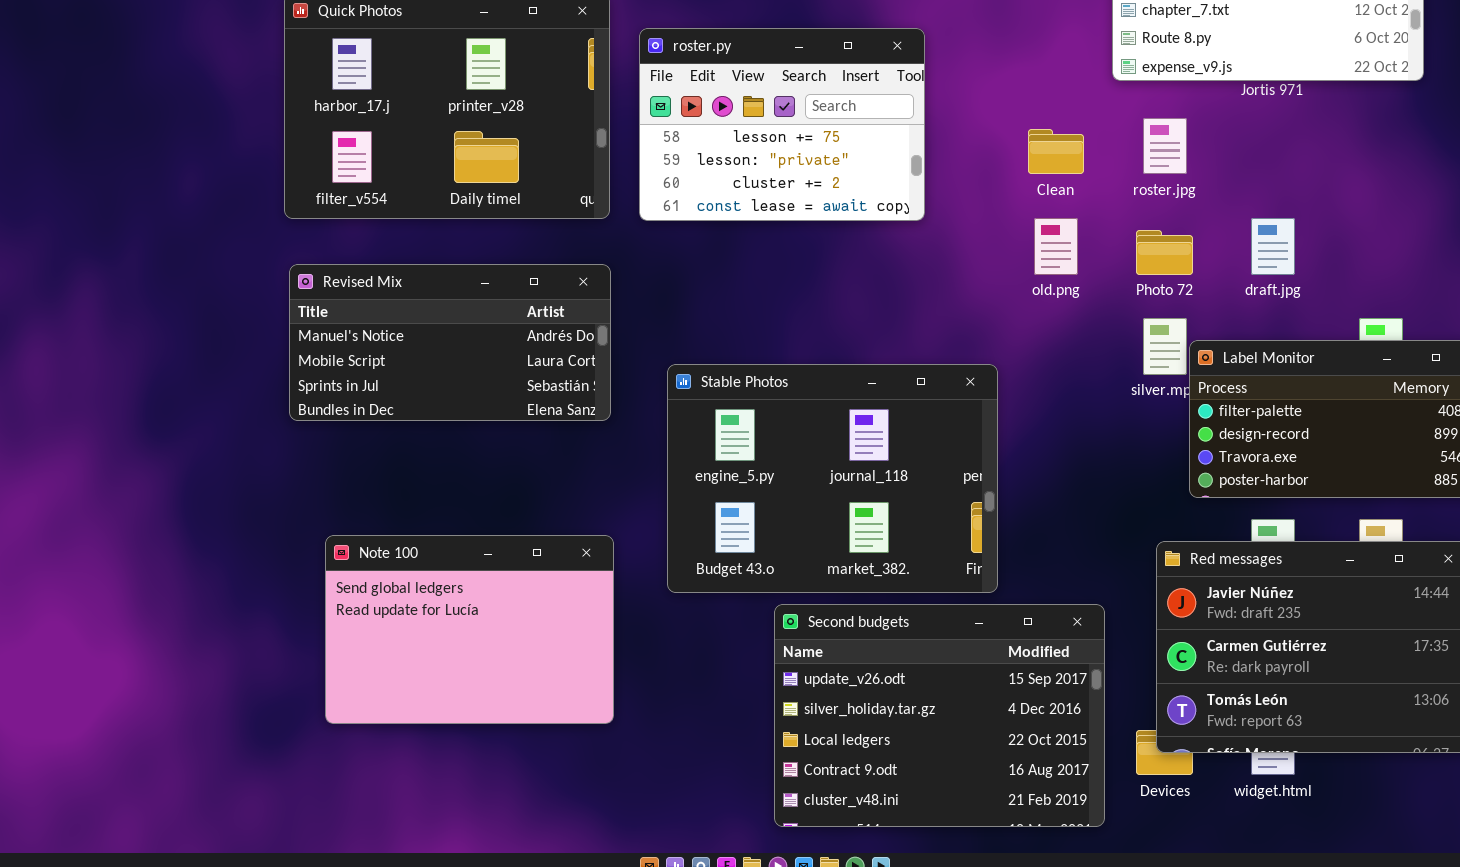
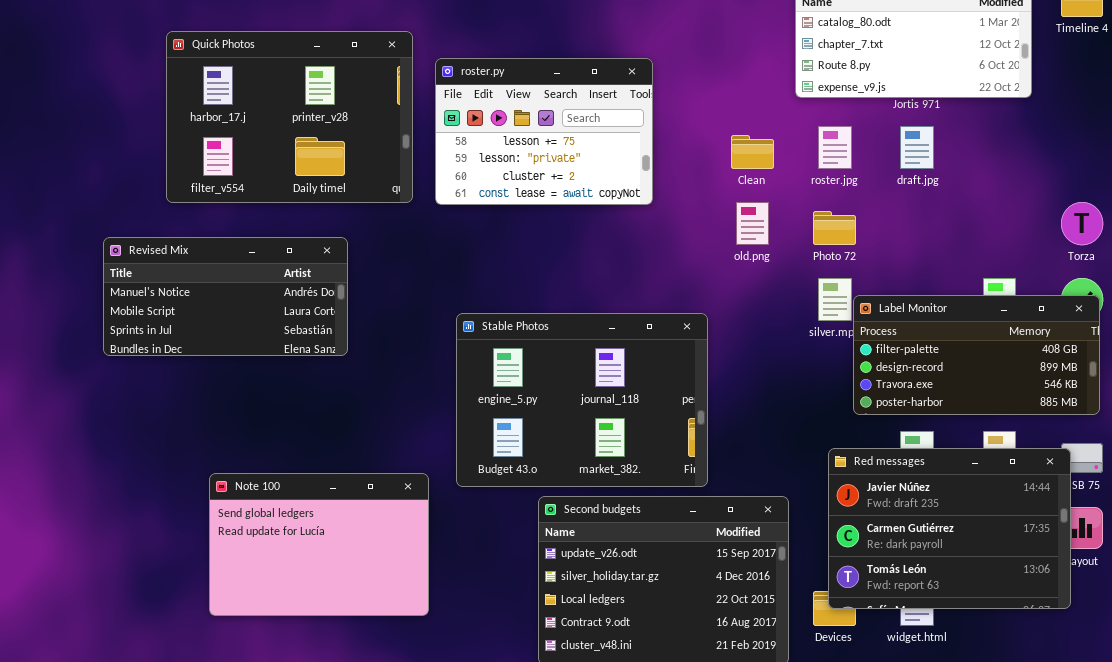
draft.jpg: [1251,218,1295,275] -> [900,126,934,169], moved
Revised Mix: [289,264,611,421] -> [103,237,348,356], moved
Note 100: [325,535,614,724] -> [209,473,429,616], moved

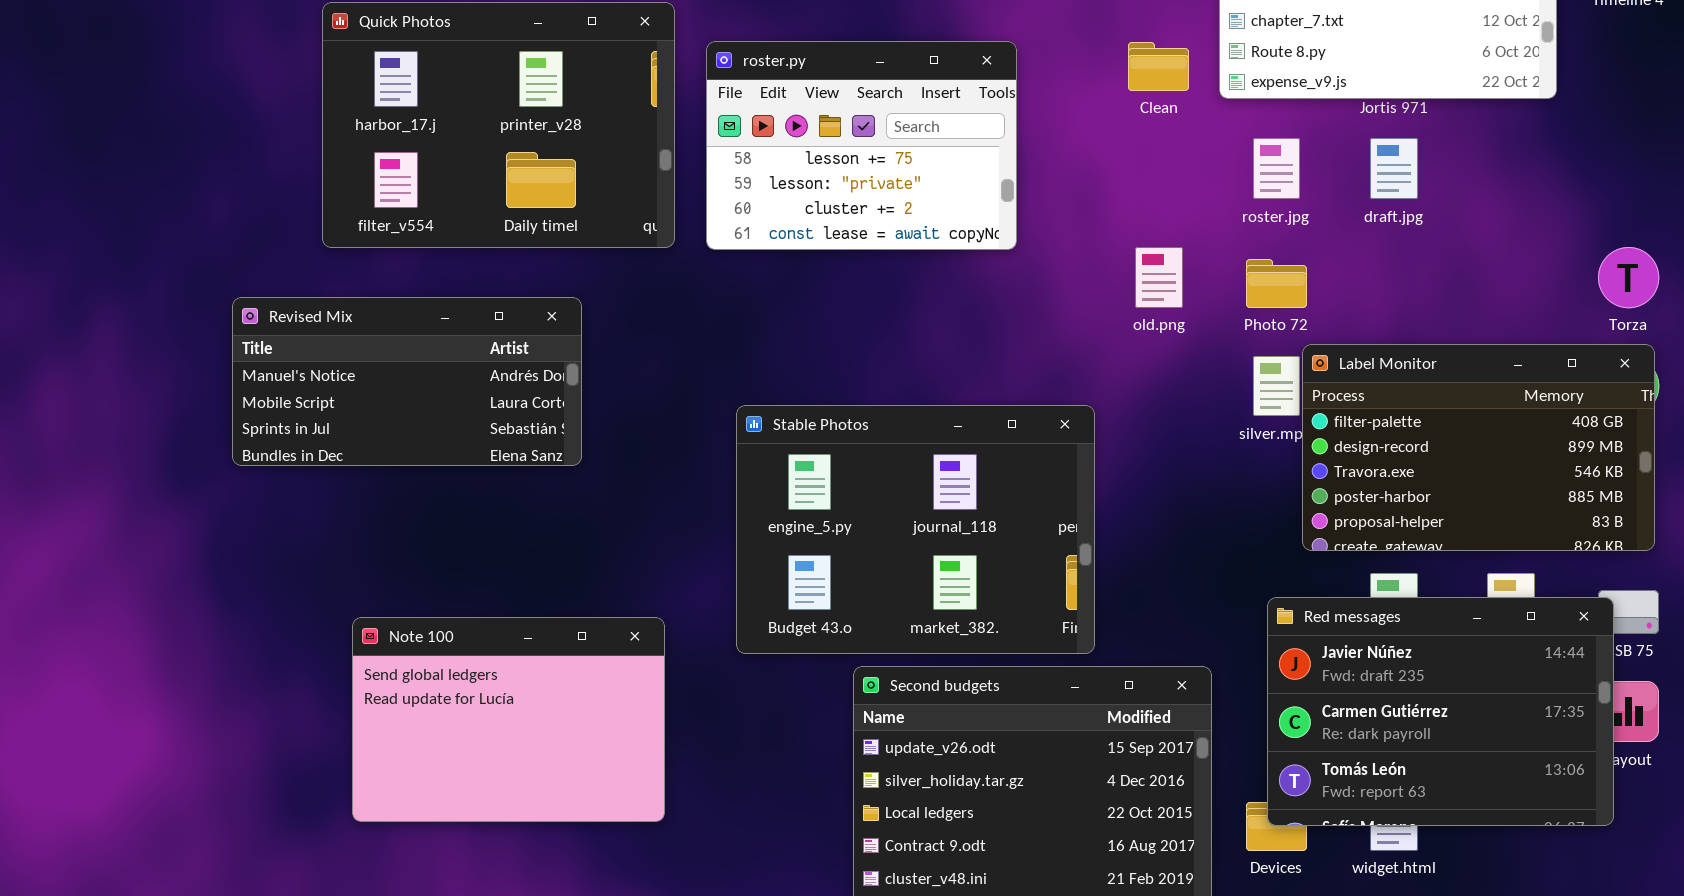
Clean: [731,135,774,169] -> [1128,42,1189,91], moved
Label Monitor: [853,295,1100,415] -> [1302,344,1655,551], resized
Note 100: [209,473,429,616] -> [352,617,665,822], moved

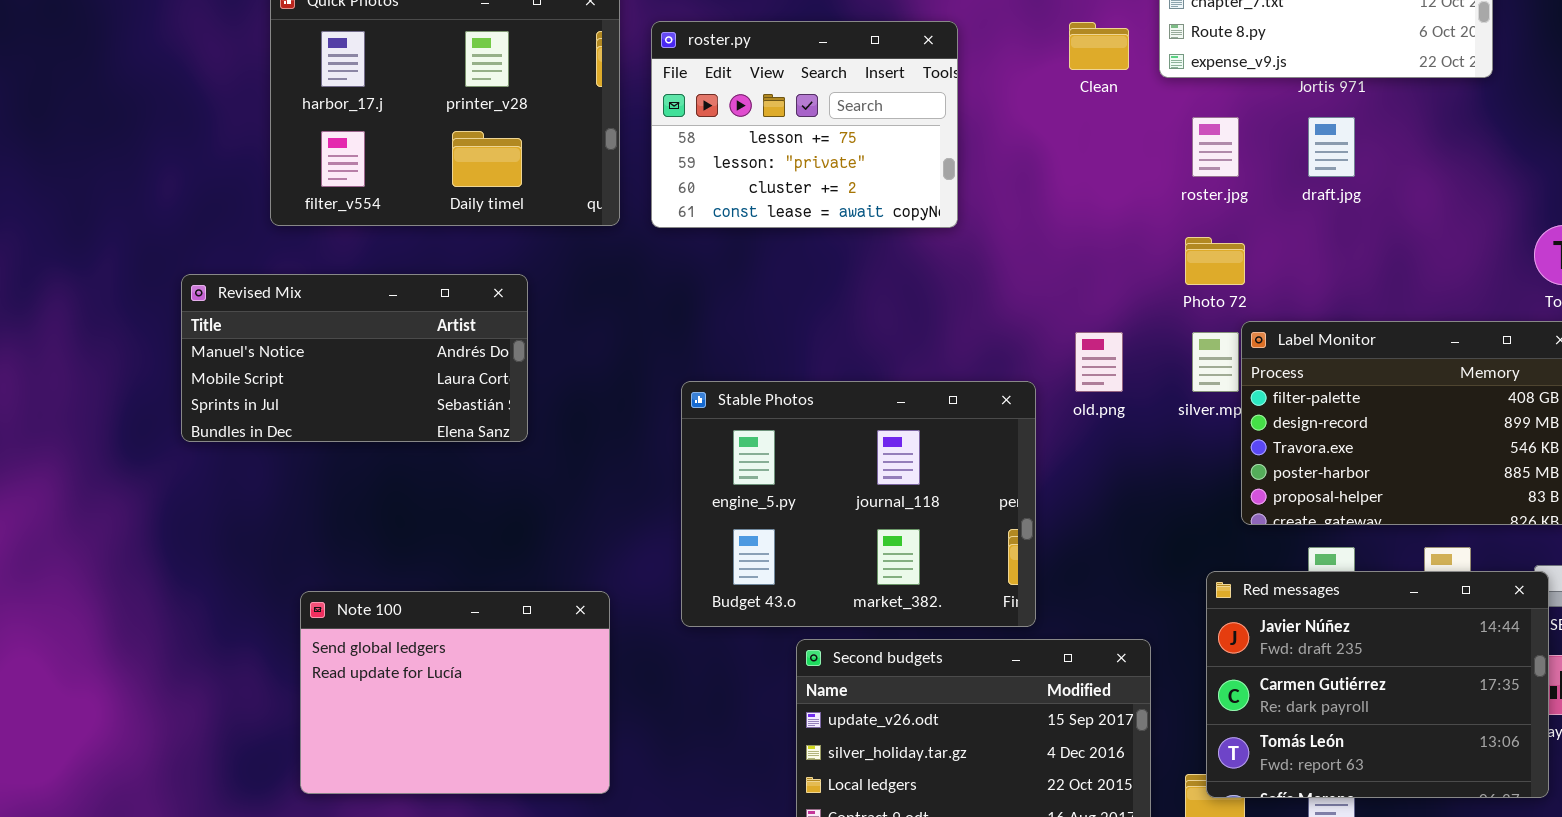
old.png: [1135,247,1183,308] -> [1075,332,1123,392], moved

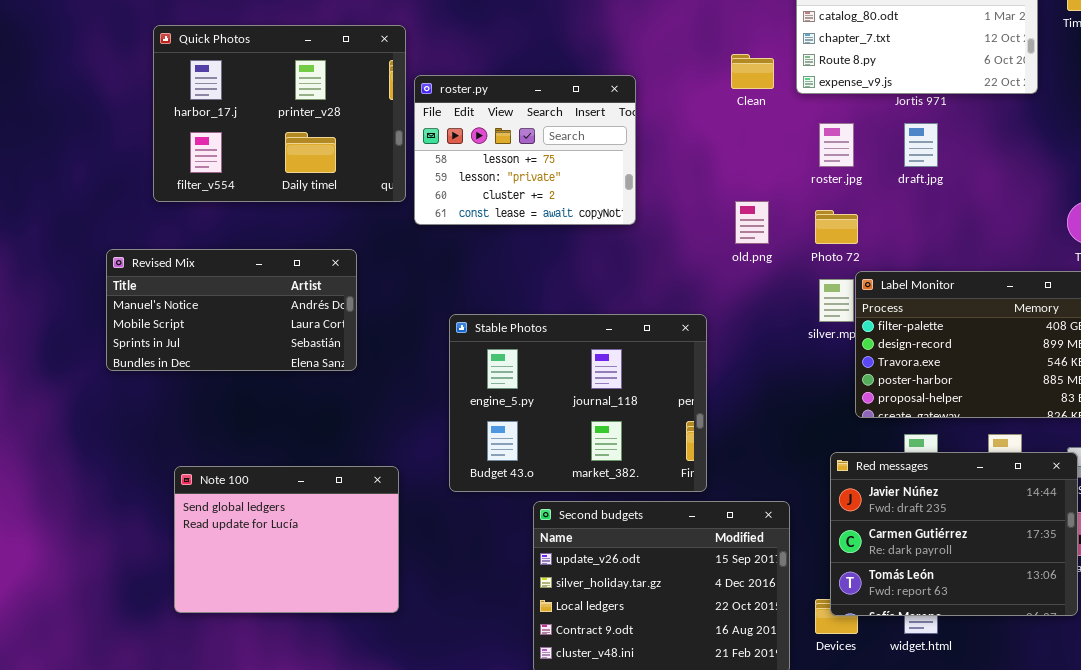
roster.py: [651,21,958,228] -> [414,75,636,225], moved
Revised Mix: [181,274,528,442] -> [106,249,357,371], moved
old.png: [1075,332,1123,392] -> [735,201,769,244], moved

